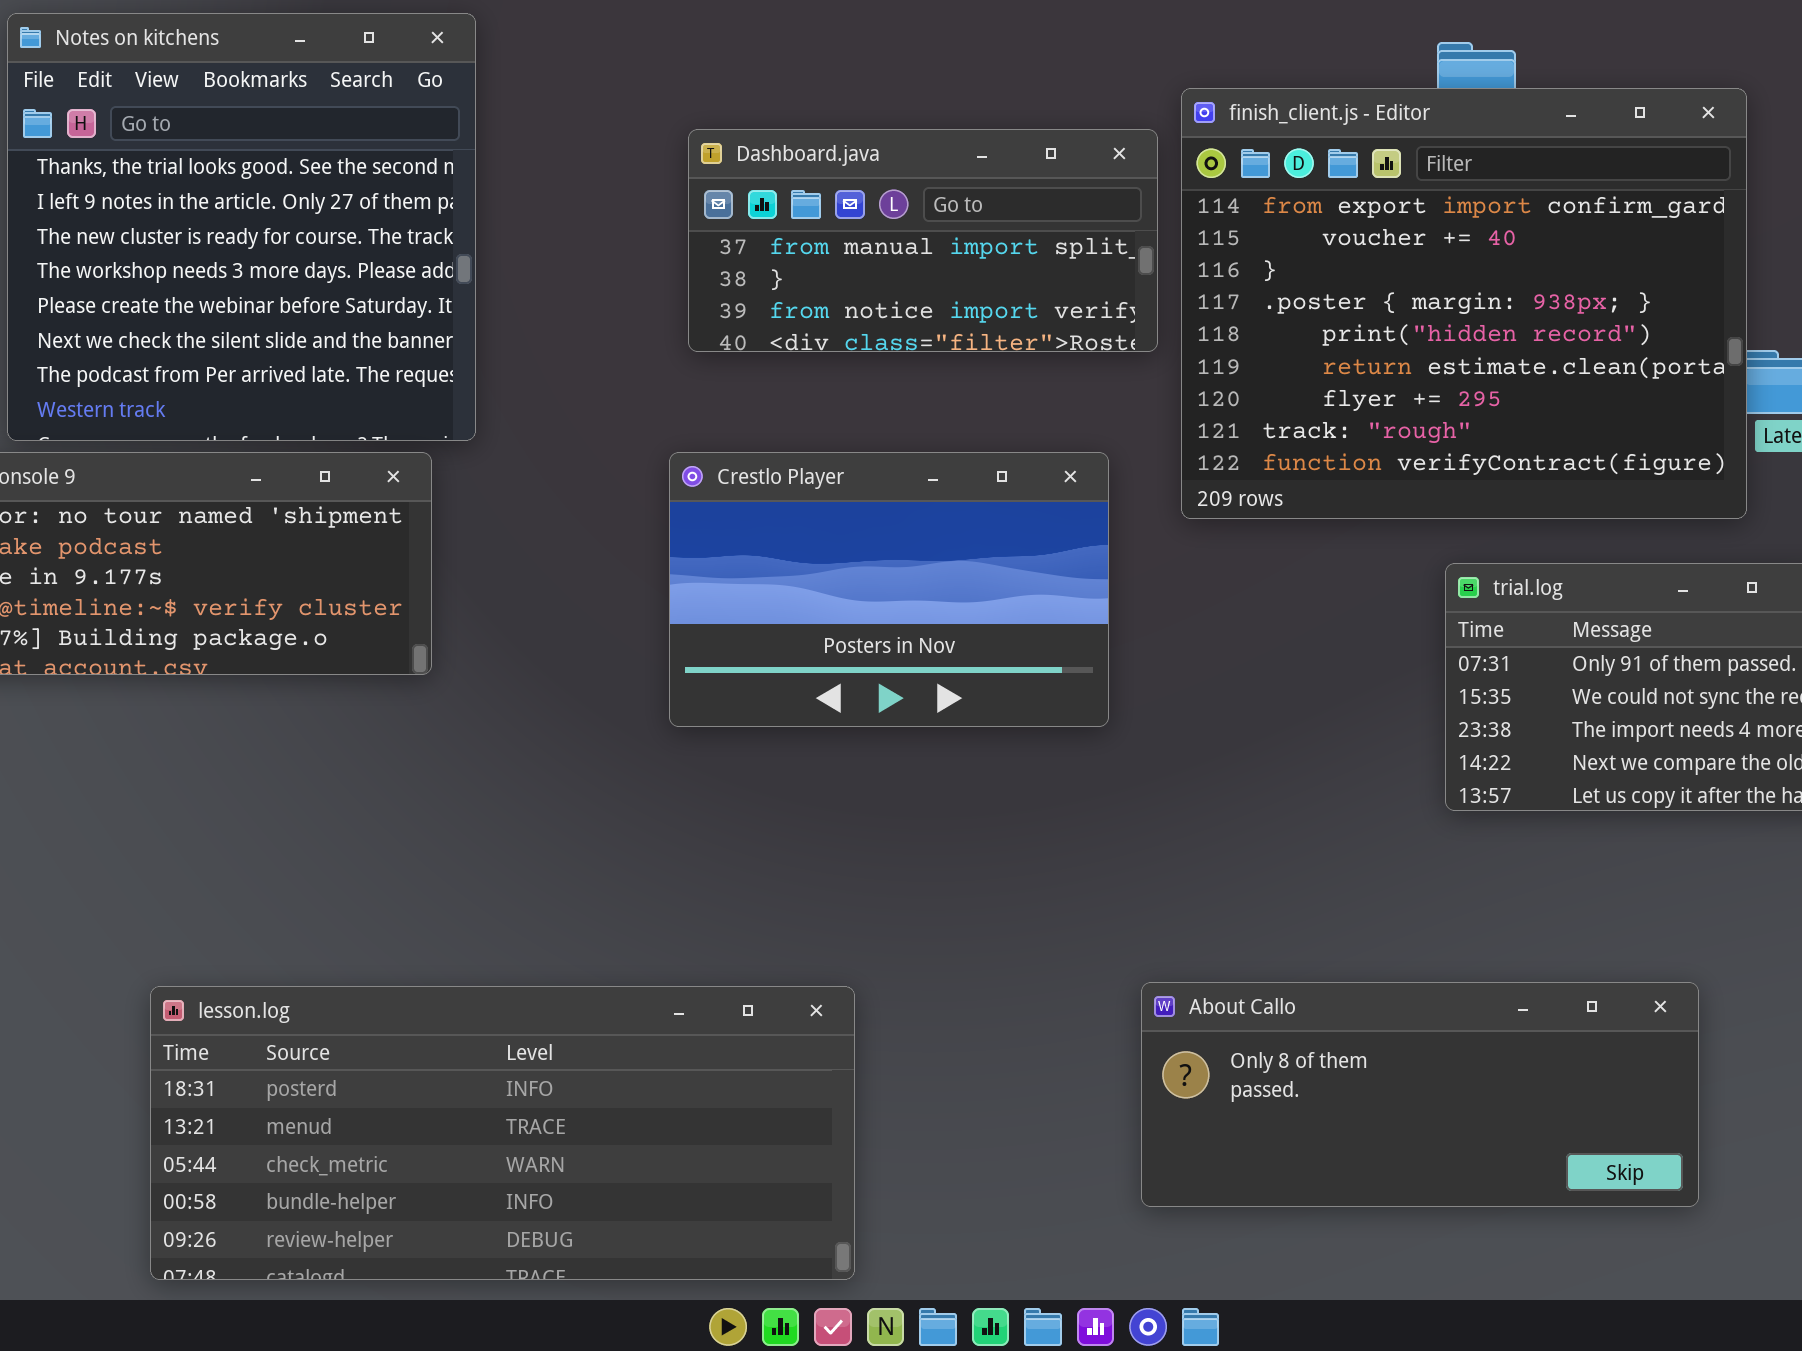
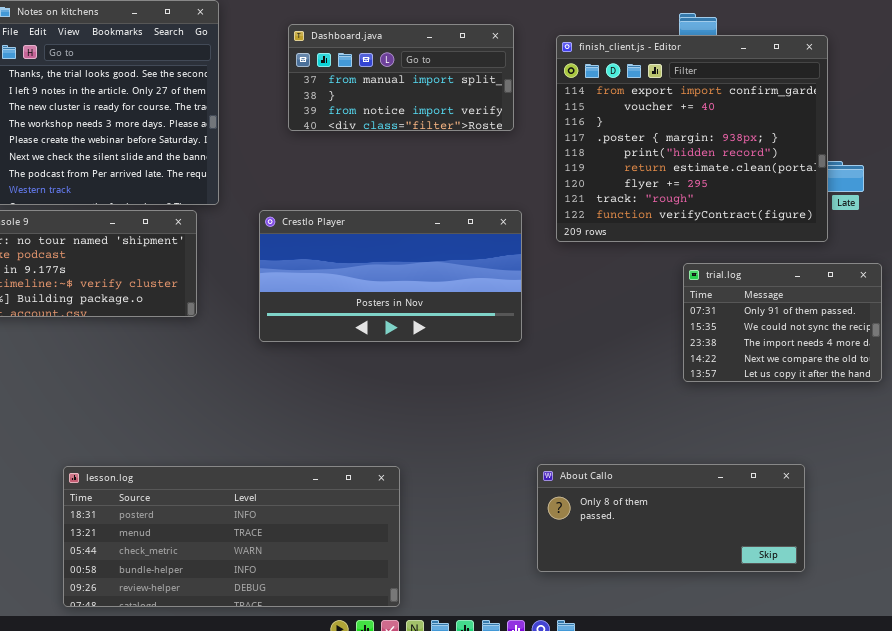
Dashboard.java: [688,129,1158,352] -> [288,24,514,131], moved
Crestlo Player: [669,452,1109,727] -> [259,210,522,342], resized

